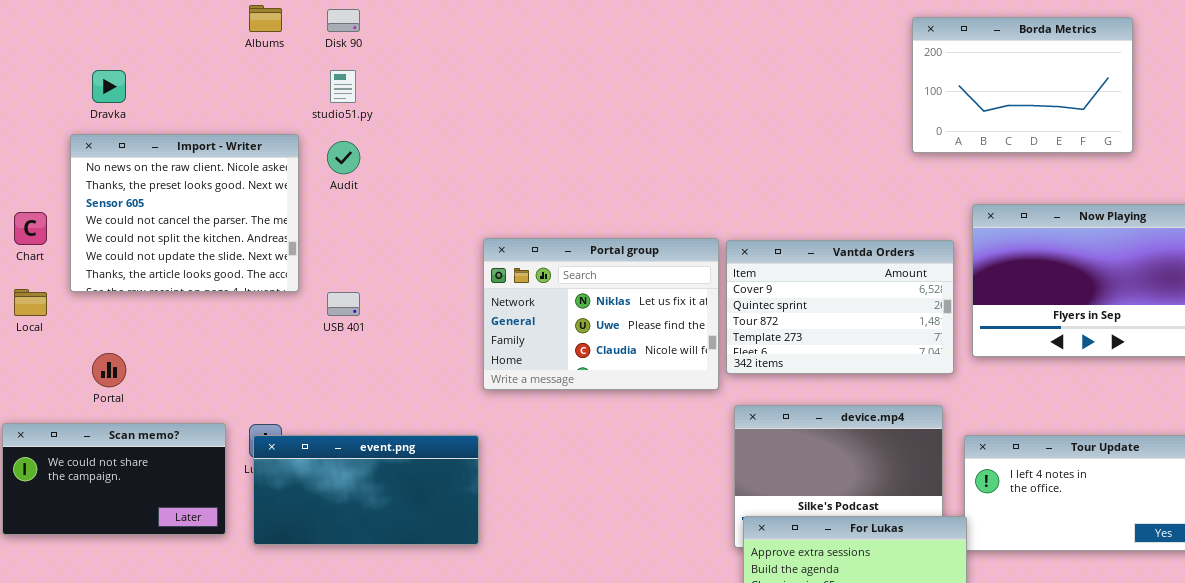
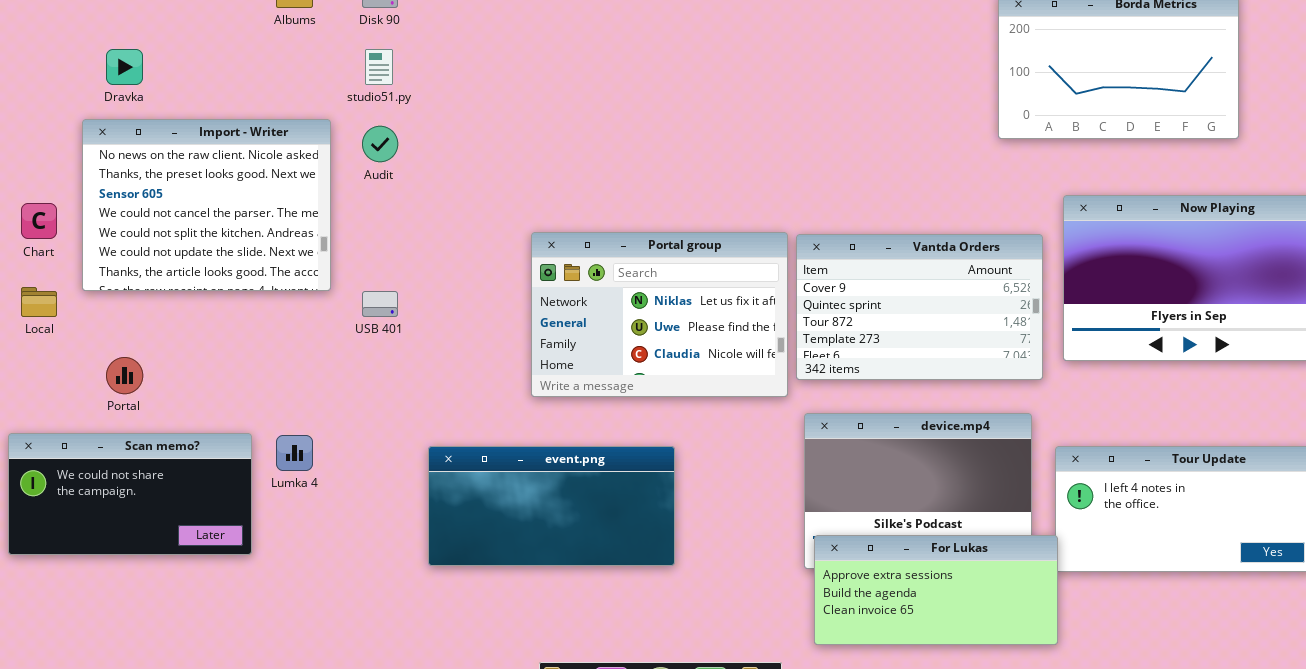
event.png: [253,435,479,545] -> [428,446,675,566], moved

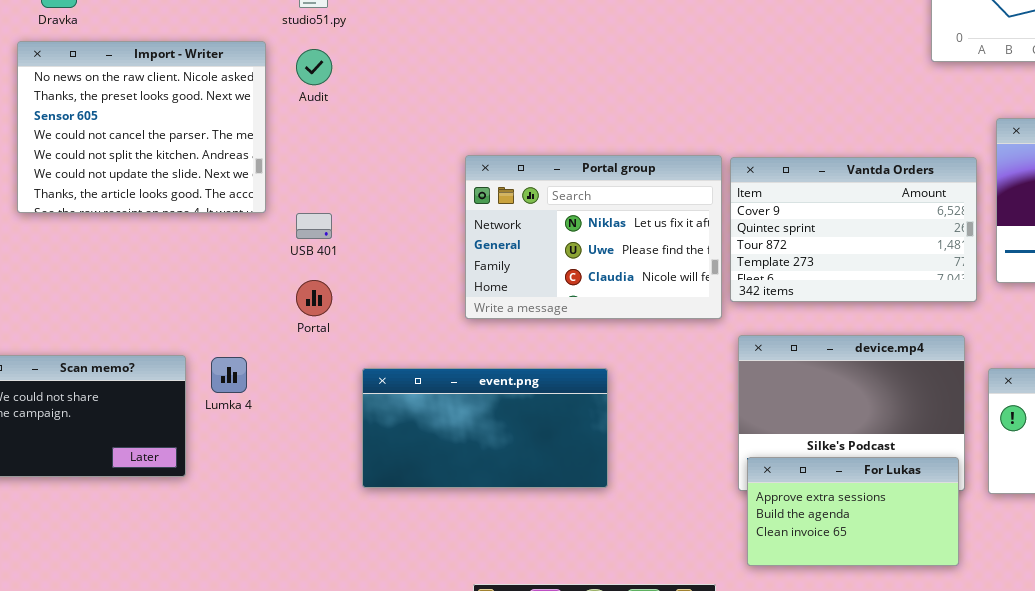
Portal: [106,357,143,394] -> [296,280,332,316], moved
For Lukas: [814,535,1058,645] -> [747,457,959,566], resized

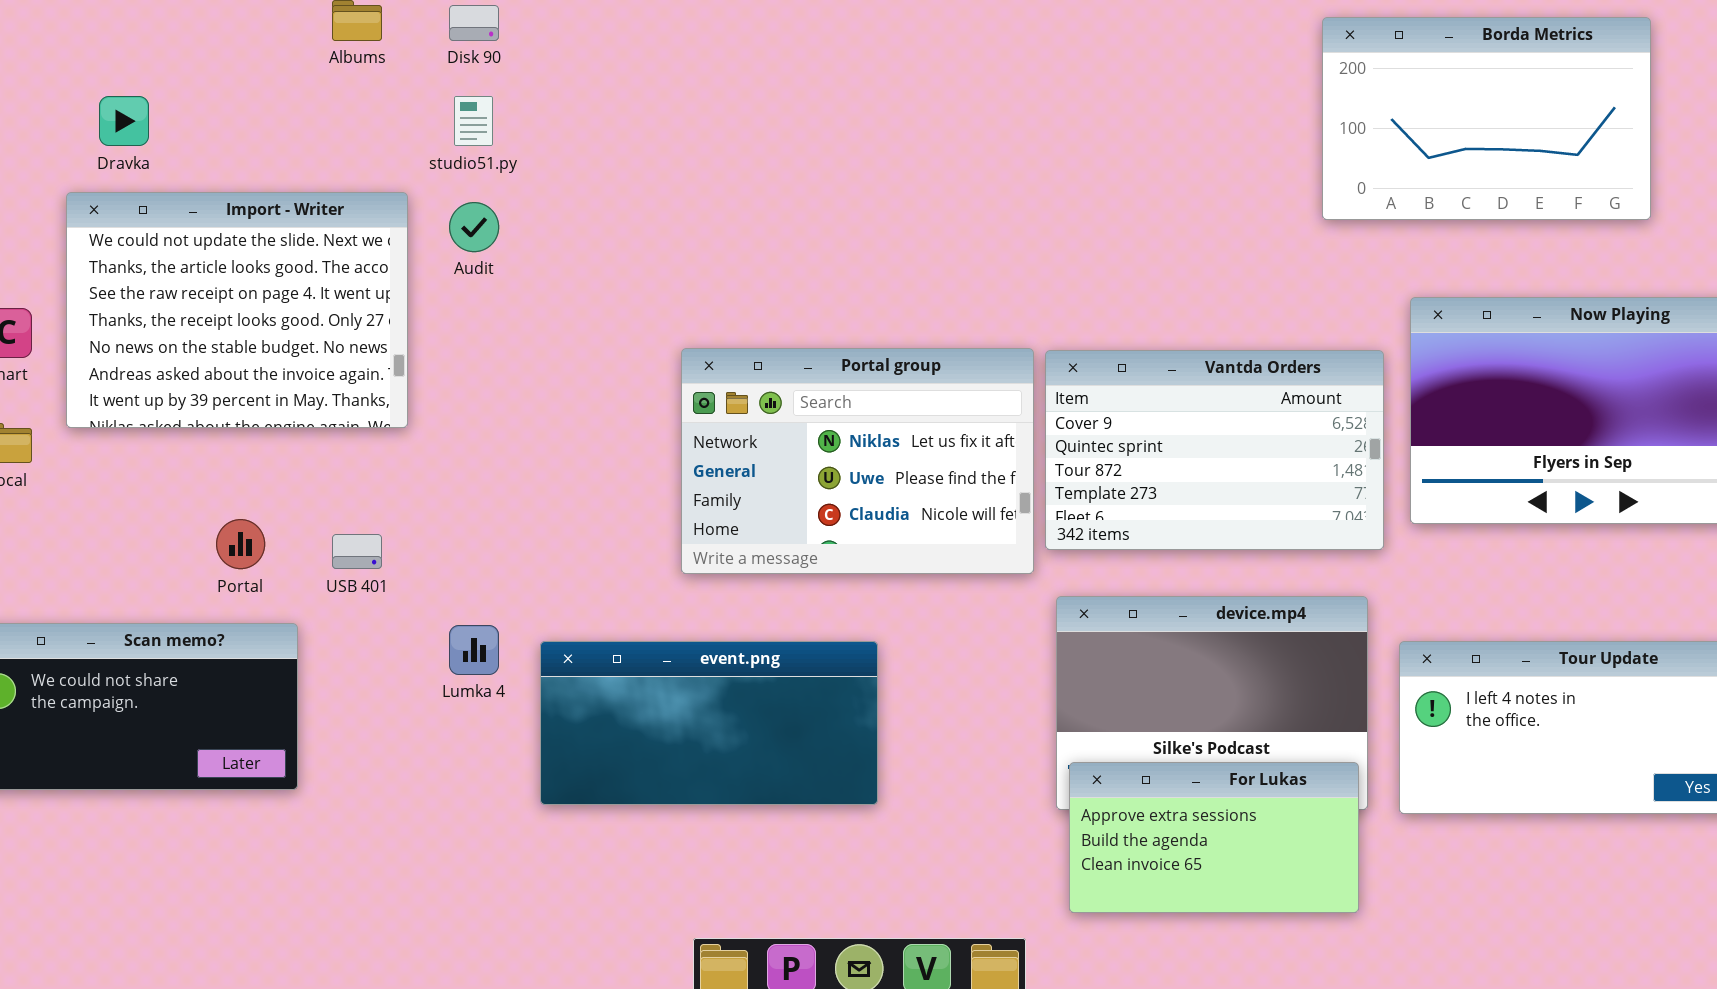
Import - Writer: [17,41,266,213] -> [66,192,408,428], scrolled down 5 rows
USB 401: [296,213,332,239] -> [332,534,382,569], moved
Portal: [296,280,332,316] -> [216,519,265,569], moved
Lumka 4: [211,357,247,393] -> [449,625,499,675], moved

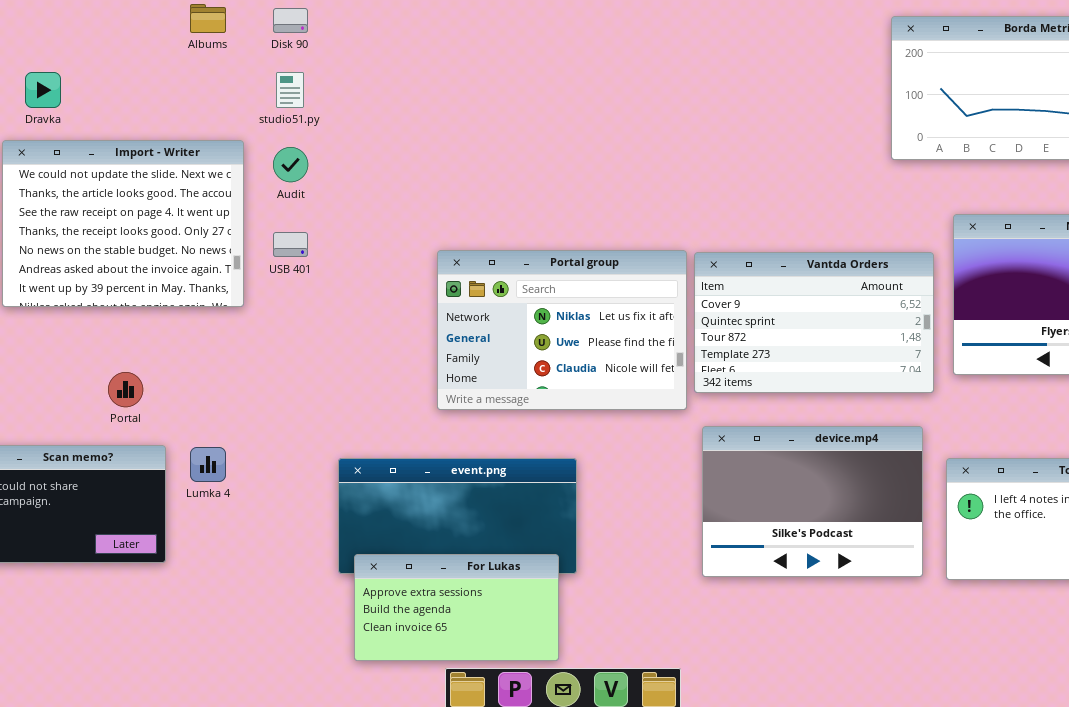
USB 401: [332,534,382,569] -> [273,232,308,257], moved
Lumka 4: [449,625,499,675] -> [190,447,226,482], moved
For Lukas: [1069,762,1359,913] -> [354,554,559,661], moved

